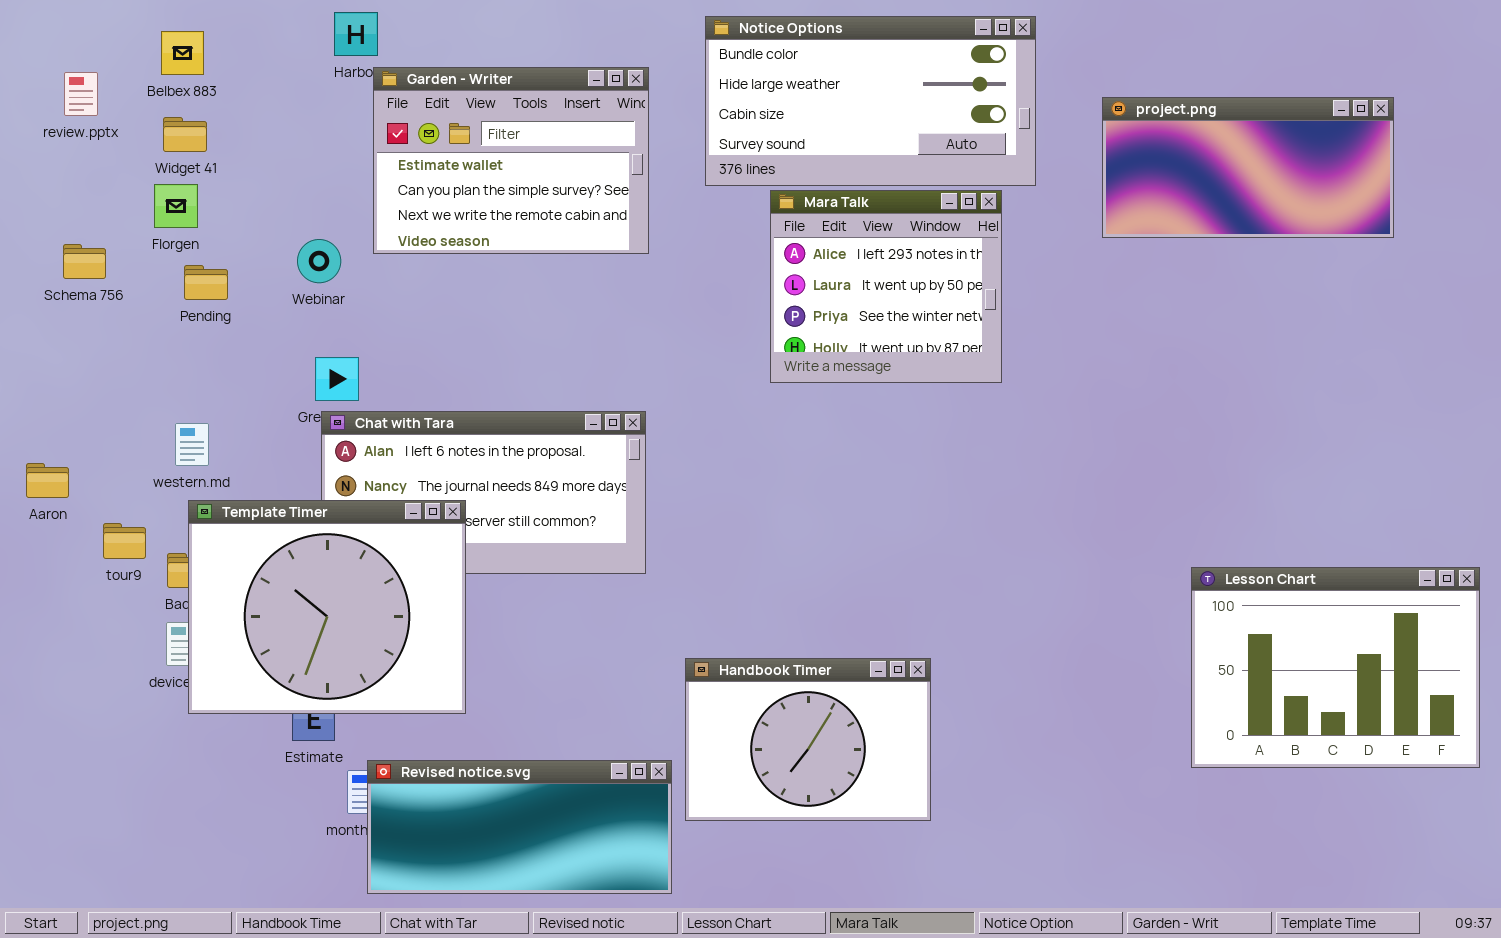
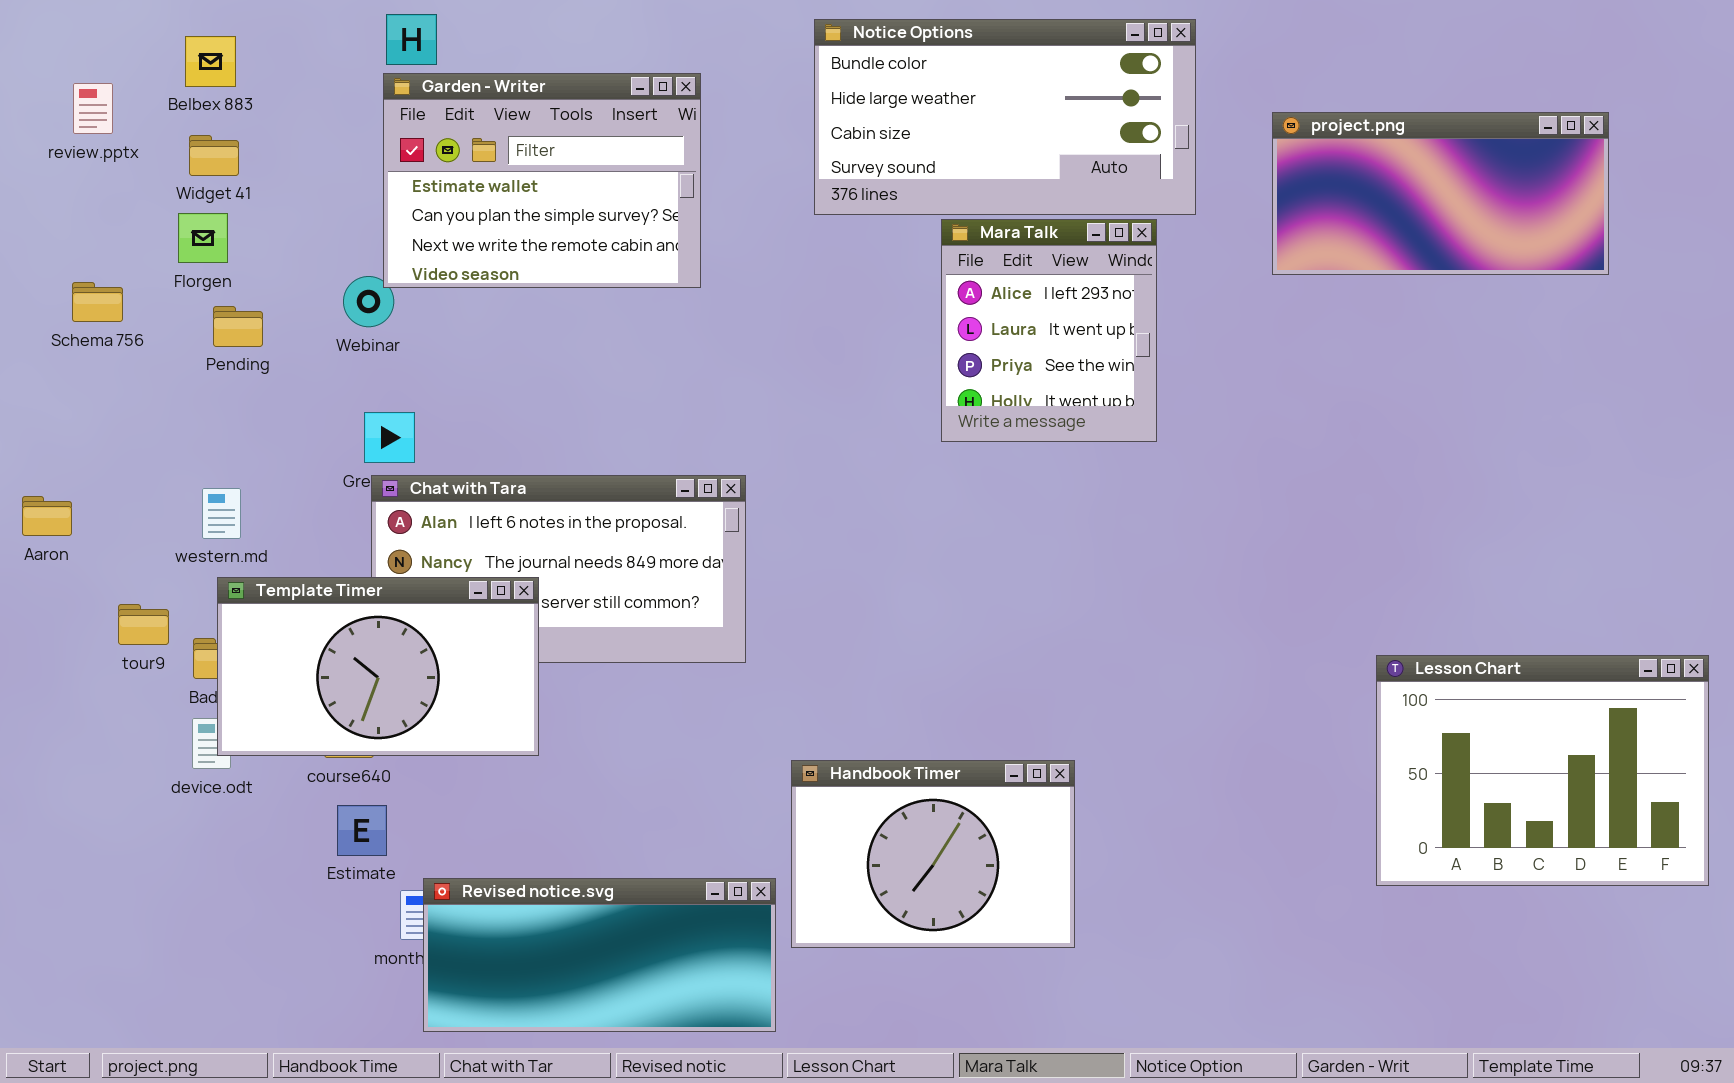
Garden - Writer: [373,67,649,254] -> [383,73,701,288], moved
Mara Talk: [770,190,1002,383] -> [941,219,1157,442], resized
Aaron: [26,463,69,498] -> [22,496,72,536], moved
Template Timer: [188,500,466,714] -> [217,577,539,756], resized

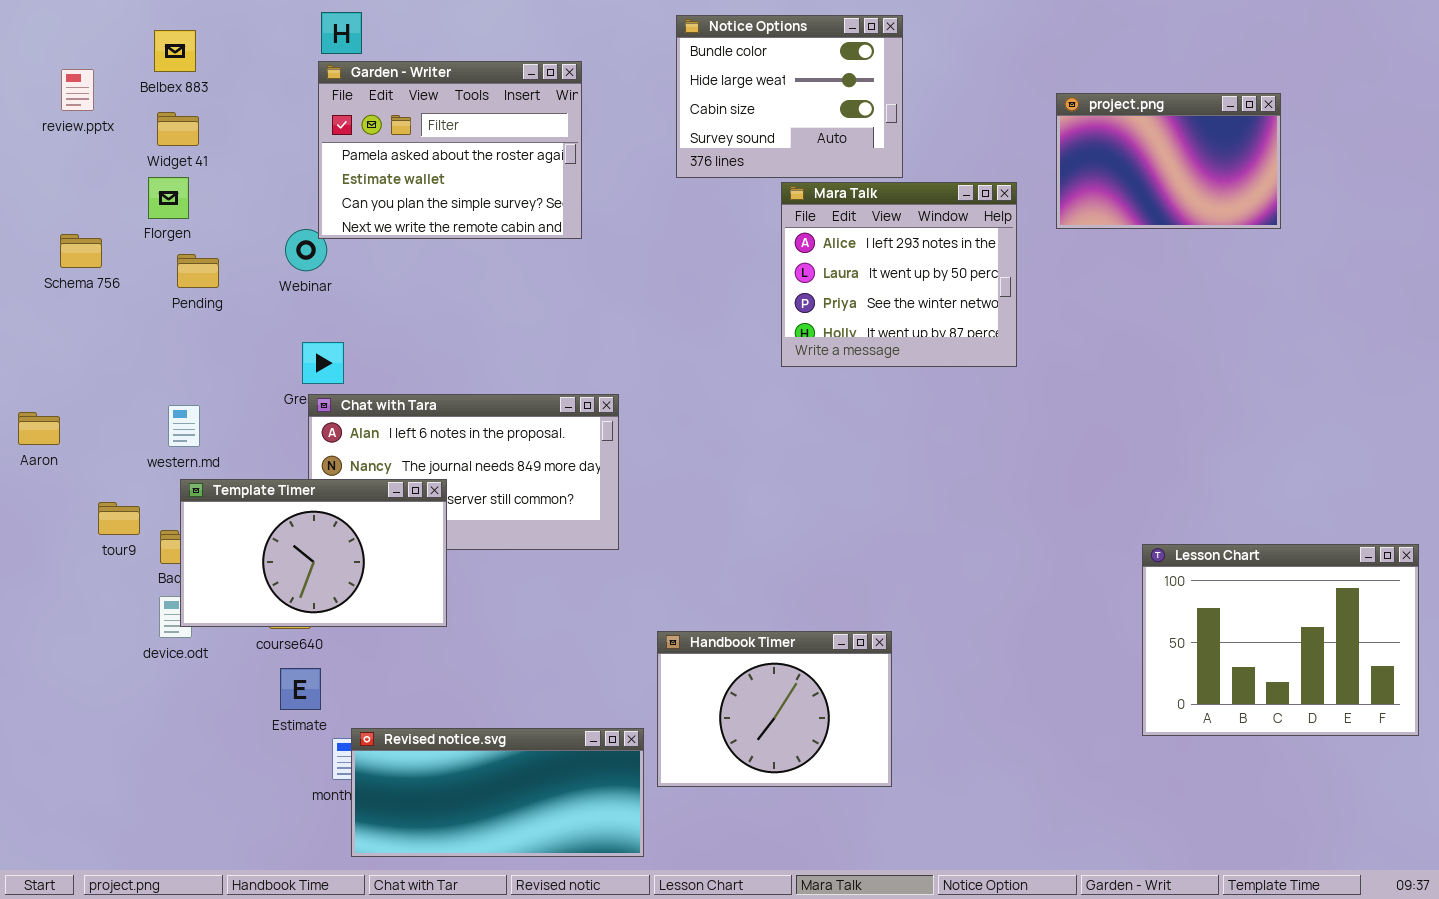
Notice Options: [814,19,1196,215] -> [676,15,903,178], resized
Garden - Writer: [383,73,701,288] -> [318,61,582,239], scrolled up 1 row
project.png: [1272,112,1609,275] -> [1056,93,1281,229], resized
Mara Talk: [941,219,1157,442] -> [781,182,1017,367], resized

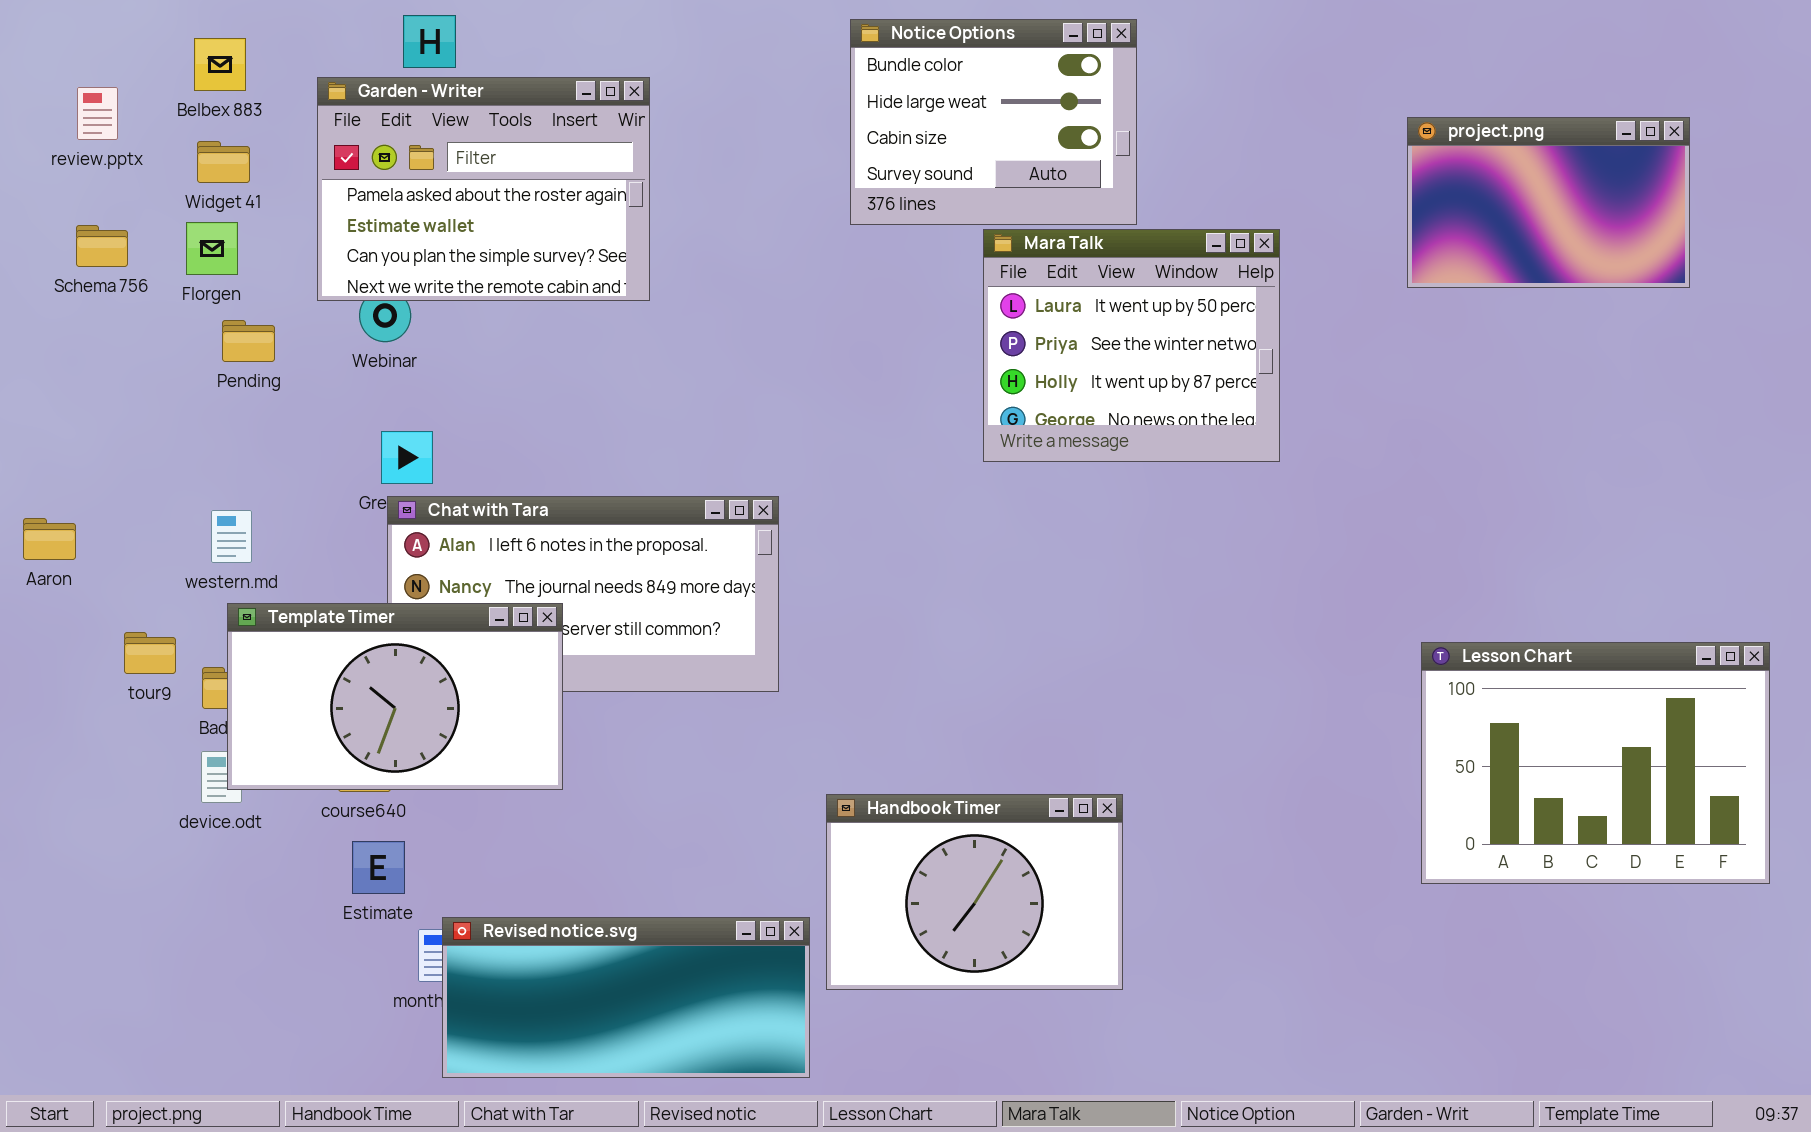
Garden - Writer: [318,61,582,239] -> [317,77,650,301], moved
project.png: [1056,93,1281,229] -> [1407,117,1690,288], moved
Mara Talk: [781,182,1017,367] -> [983,229,1280,462], scrolled down 1 row
Schema 756: [60,234,102,268] -> [76,225,128,267], moved
Lesson Chart: [1142,544,1419,736] -> [1421,642,1770,884], moved

